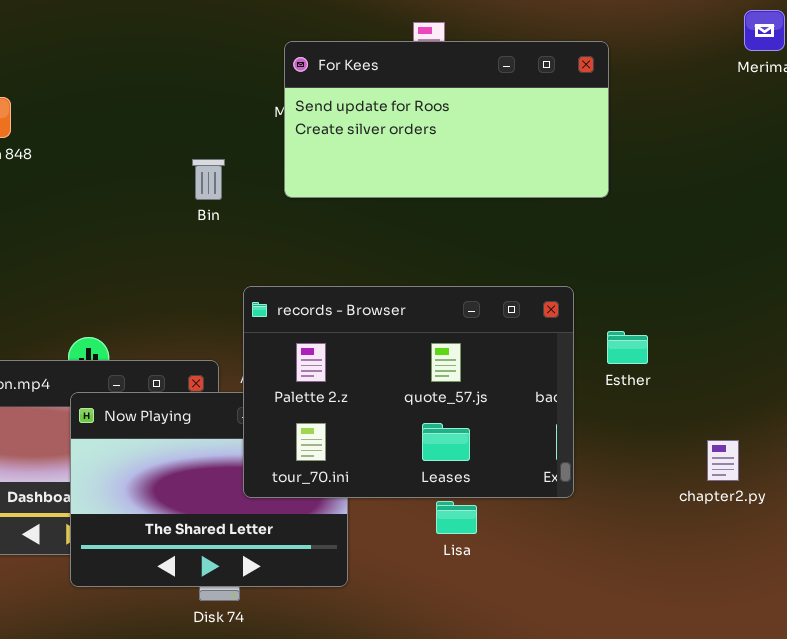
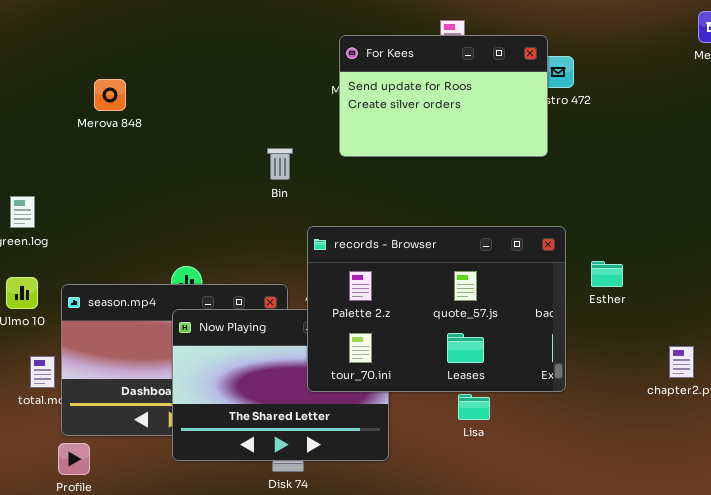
For Kees: [284,41,609,198] -> [339,35,548,157], resized
Bin: [192,159,225,200] -> [267,148,293,180], moved

